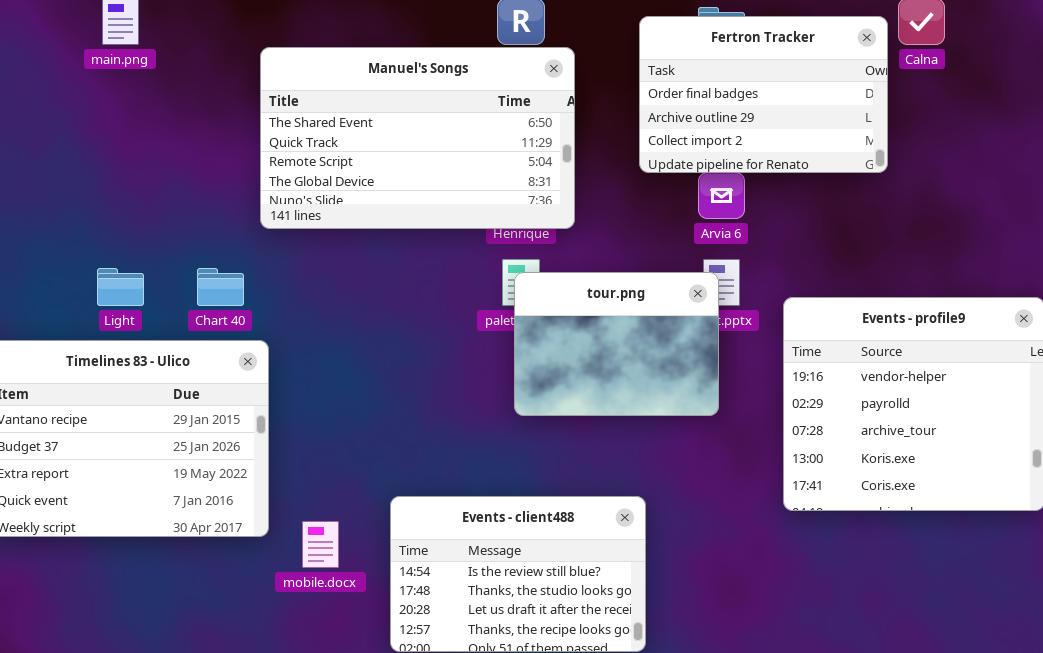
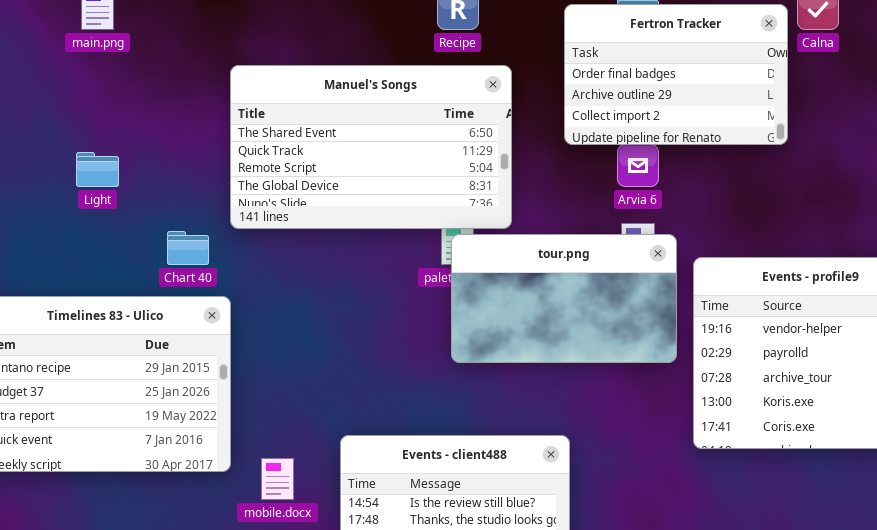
Manuel's Songs: [260,47,575,229] -> [230,65,512,229], moved
Light: [97,268,144,306] -> [76,152,119,187], moved
tour.png: [514,272,719,416] -> [451,234,677,363], resized

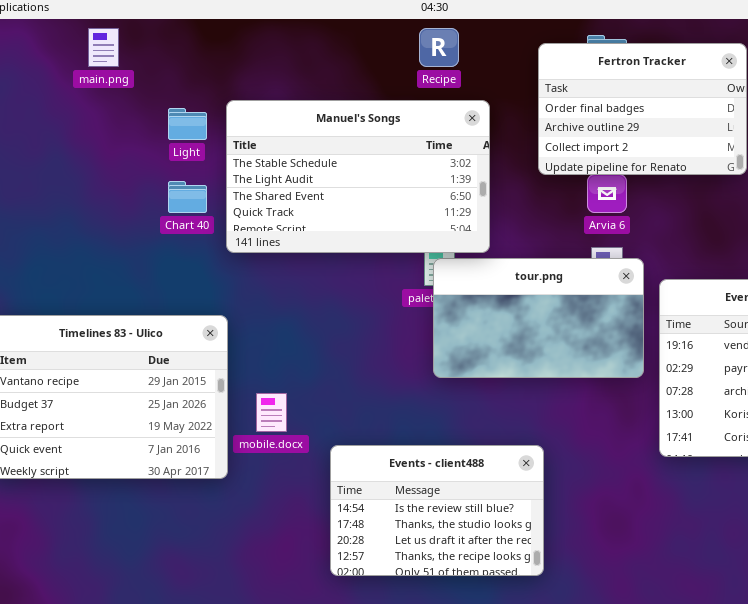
Manuel's Songs: [230,65,512,229] -> [226,100,490,253], scrolled up 2 rows
Light: [76,152,119,187] -> [168,108,207,140], moved
Chart 40: [167,231,209,265] -> [168,181,207,213], moved
mobile.docx: [261,458,294,500] -> [256,393,287,432], moved

